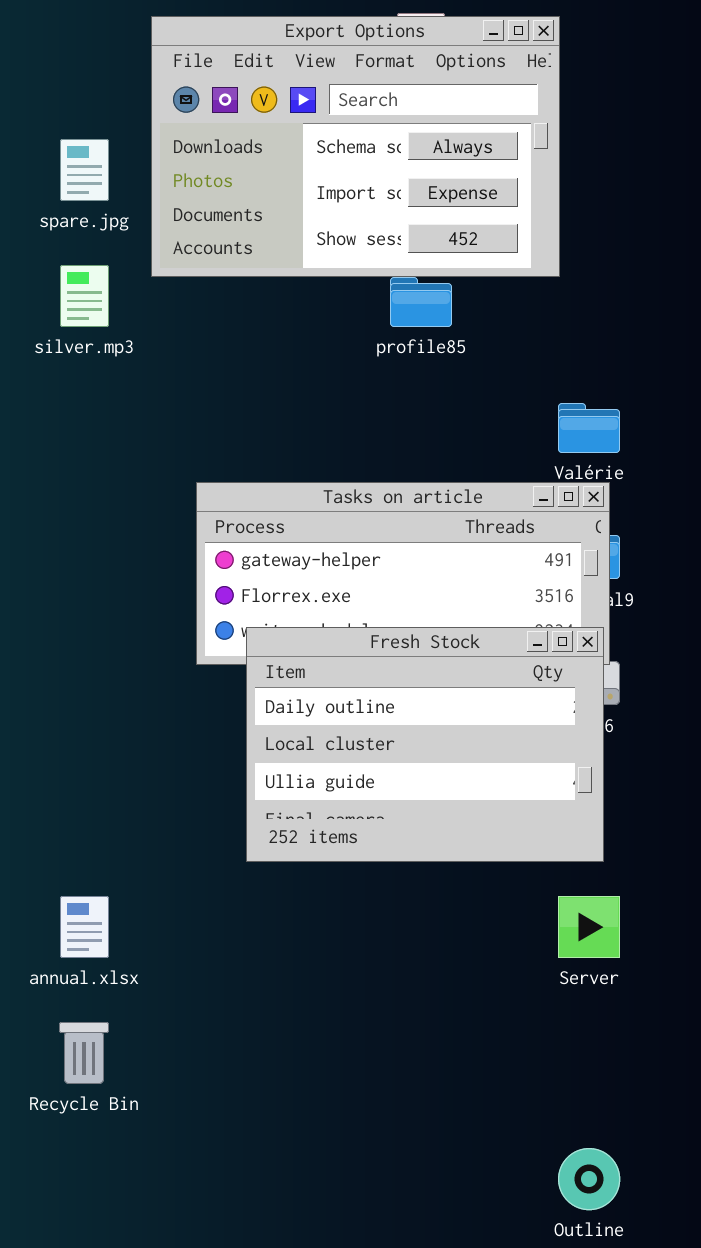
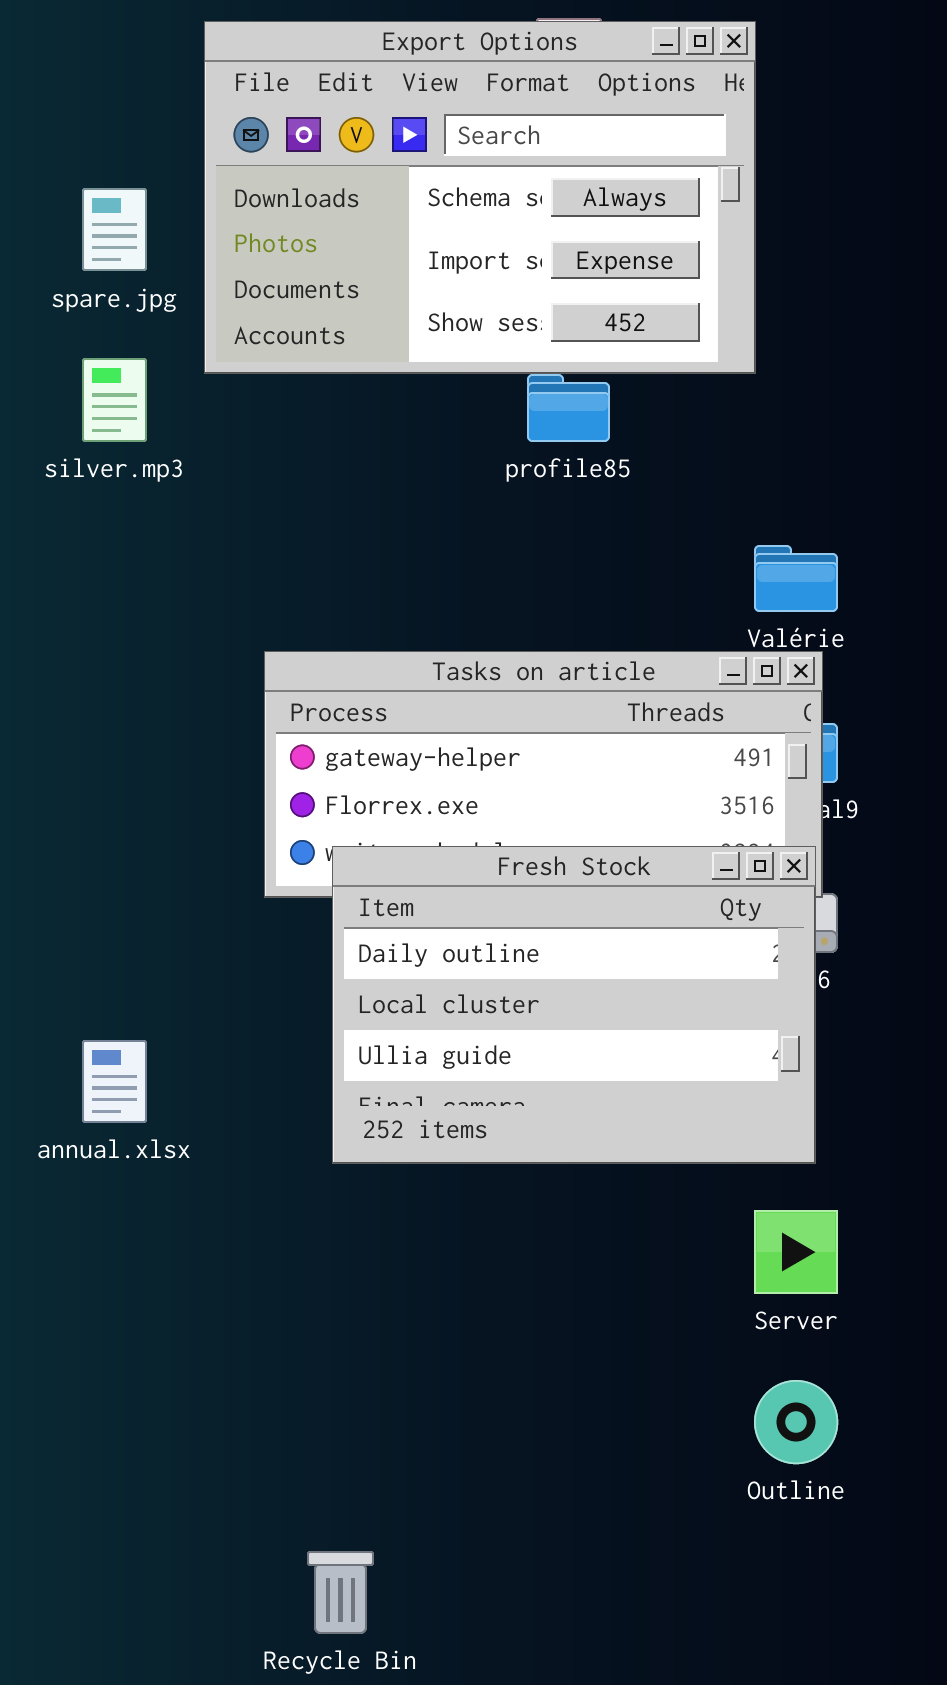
annual.xlsx: [60,896,109,958] -> [82,1040,147,1123], moved
Recycle Bin: [59,1022,109,1084] -> [307,1551,374,1634], moved
Outline: [558,1148,620,1210] -> [754,1380,838,1464], moved

